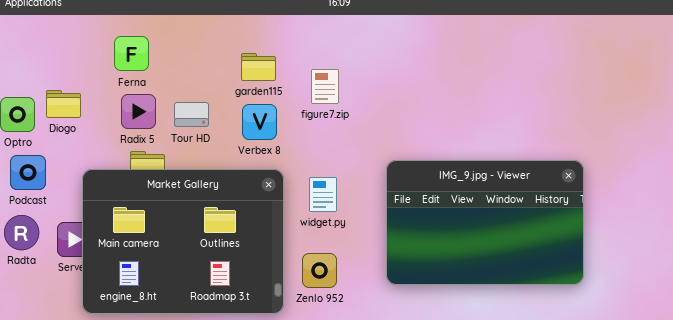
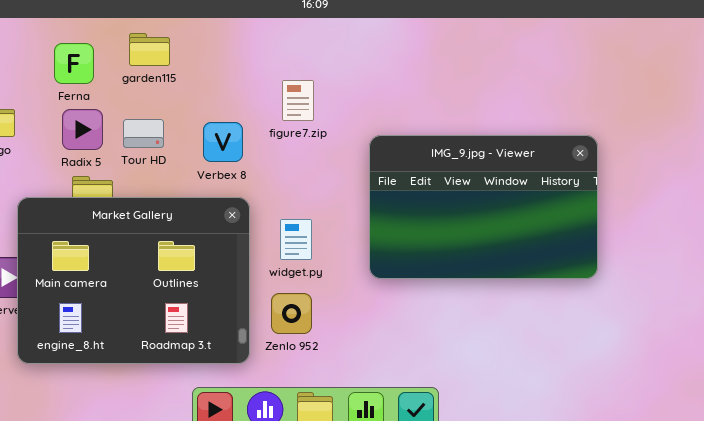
garden115: [241,53,276,81] -> [129,33,170,66], moved
IMG_9.jpg - Viewer: [386,160,584,285] -> [369,135,598,279], moved
widget.py: [309,177,337,212] -> [280,219,312,260], moved

